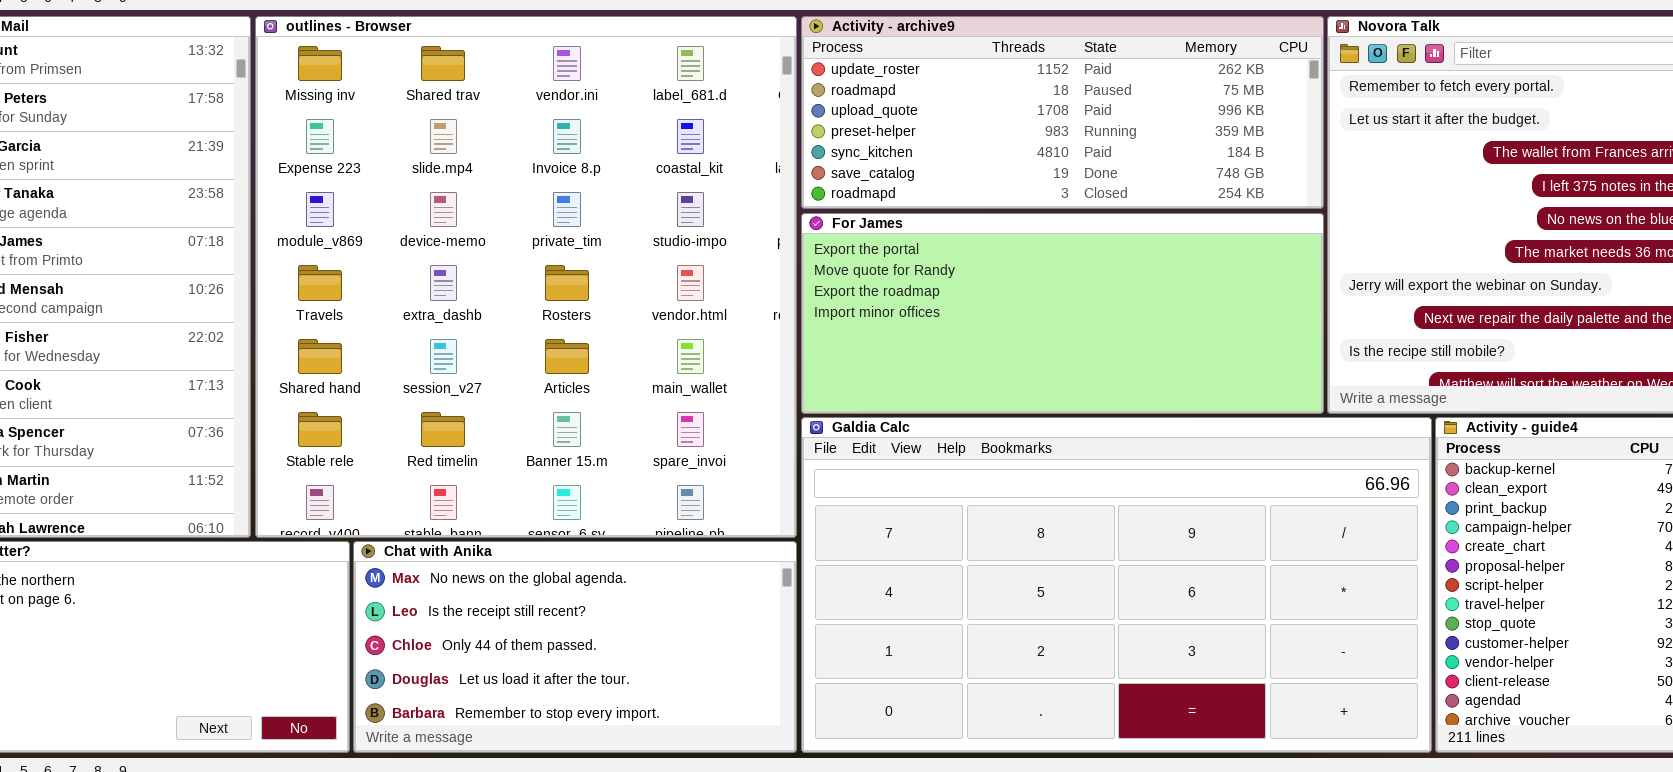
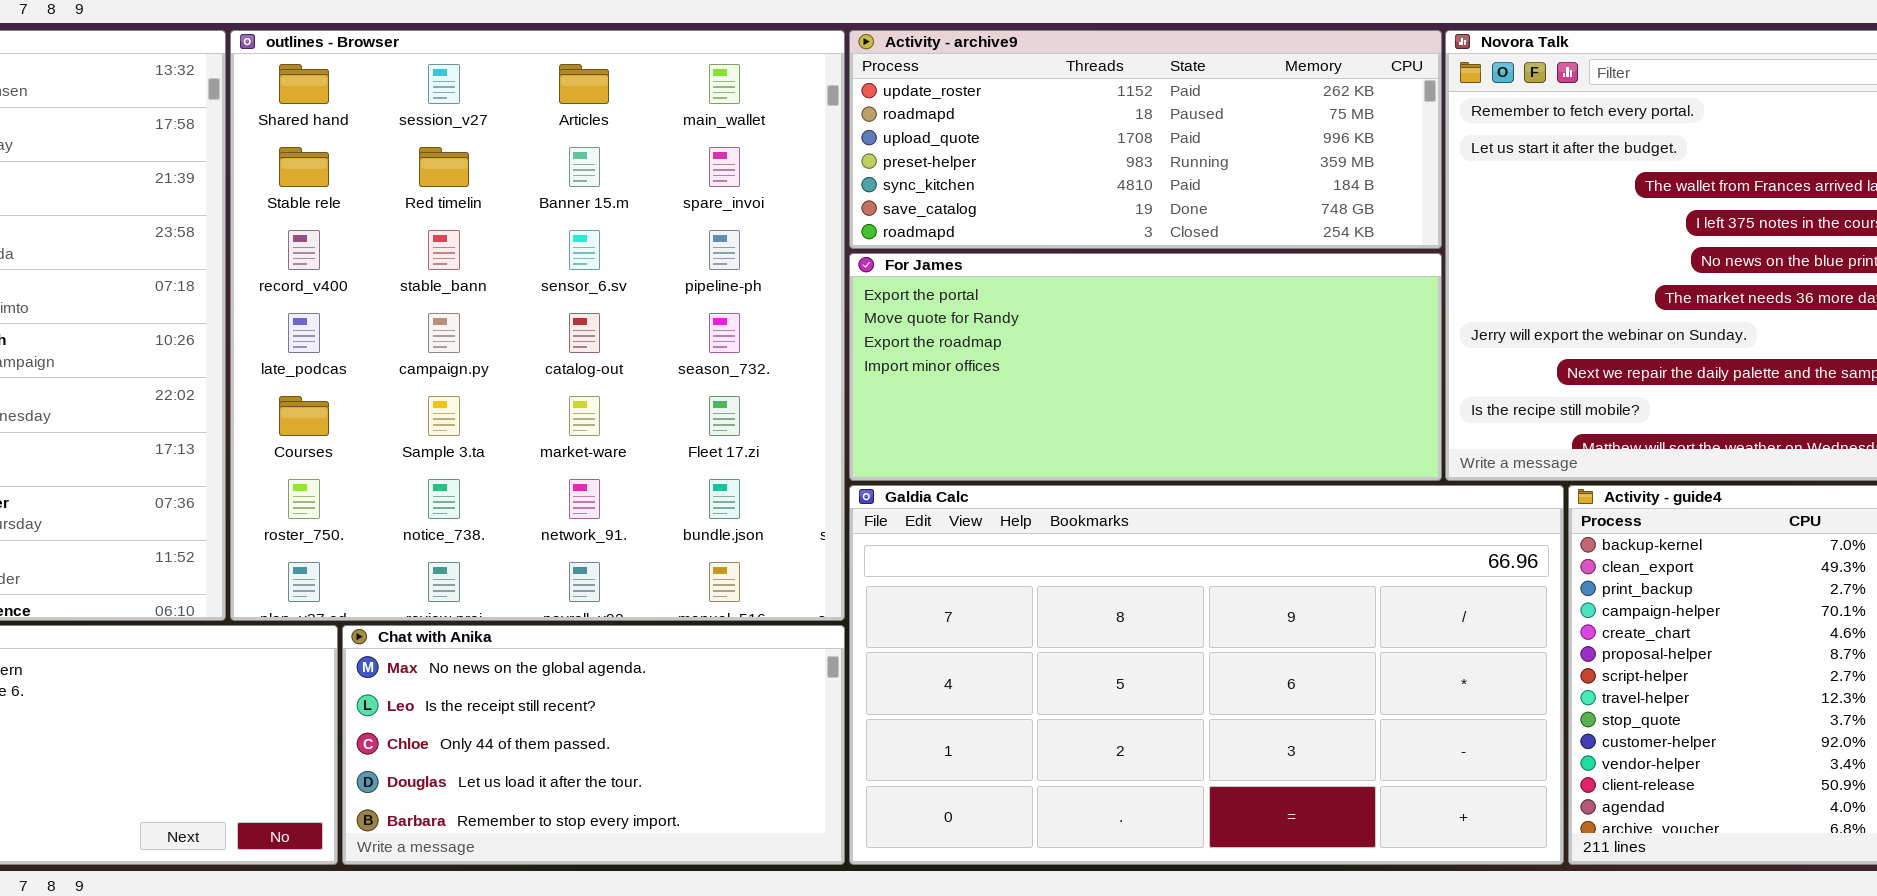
outlines - Browser: [255,16,797,538] -> [230,30,845,621], scrolled down 4 rows

